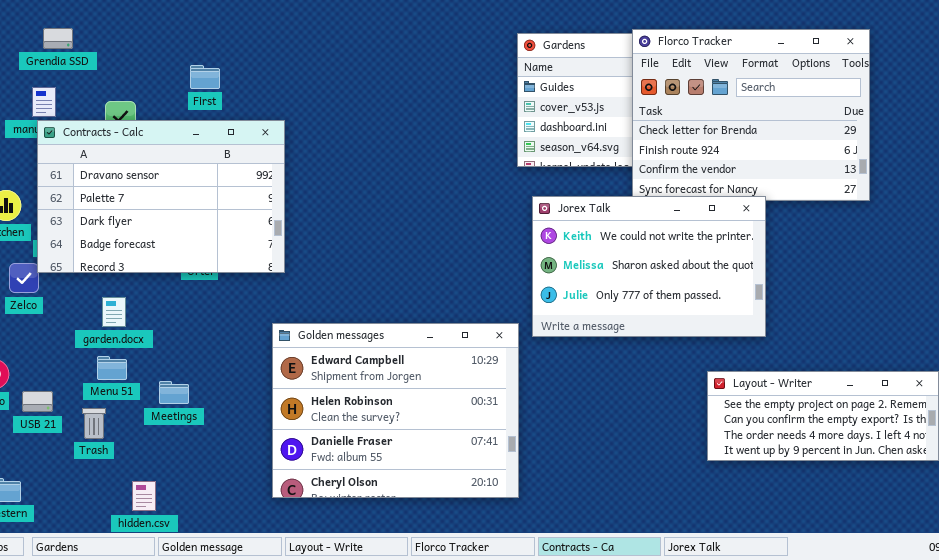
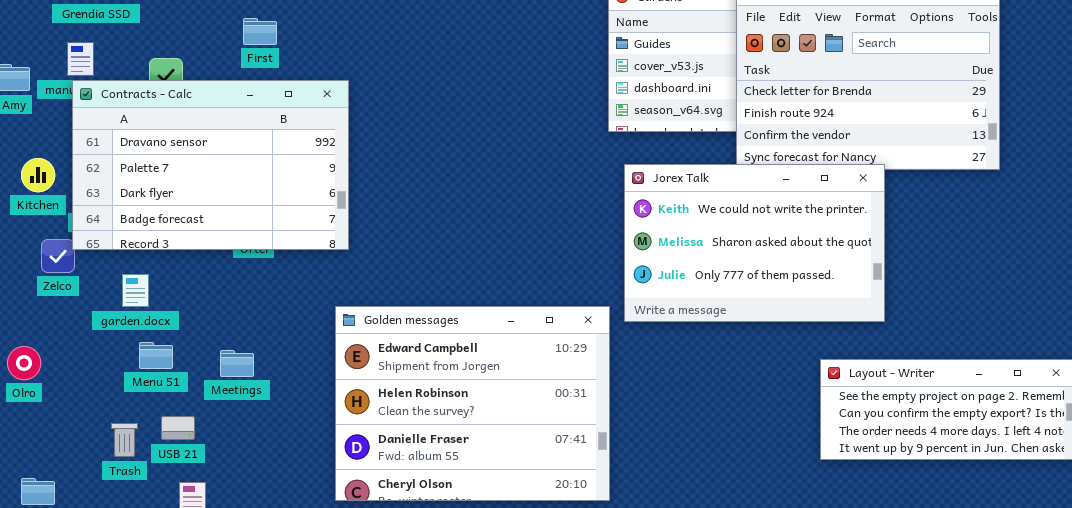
garden.docx: [102,297,126,327] -> [122,274,149,307], moved
Meetings: [159,381,189,404] -> [220,350,254,377], moved
USB 21: [22,391,53,412] -> [161,416,195,440], moved
Trash: [82,408,106,439] -> [111,423,138,457], moved

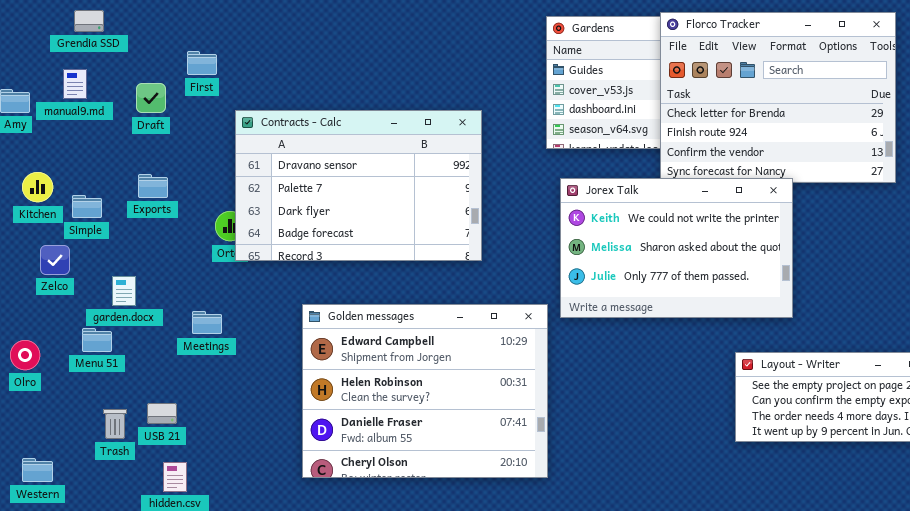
First: [243,18,277,45] -> [187,51,217,75], moved
Contracts - Calc: [72,80,349,250] -> [235,110,482,261], moved
Menu 51: [139,342,173,369] -> [82,328,112,352], moved
Meetings: [220,350,254,377] -> [192,311,222,334], moved

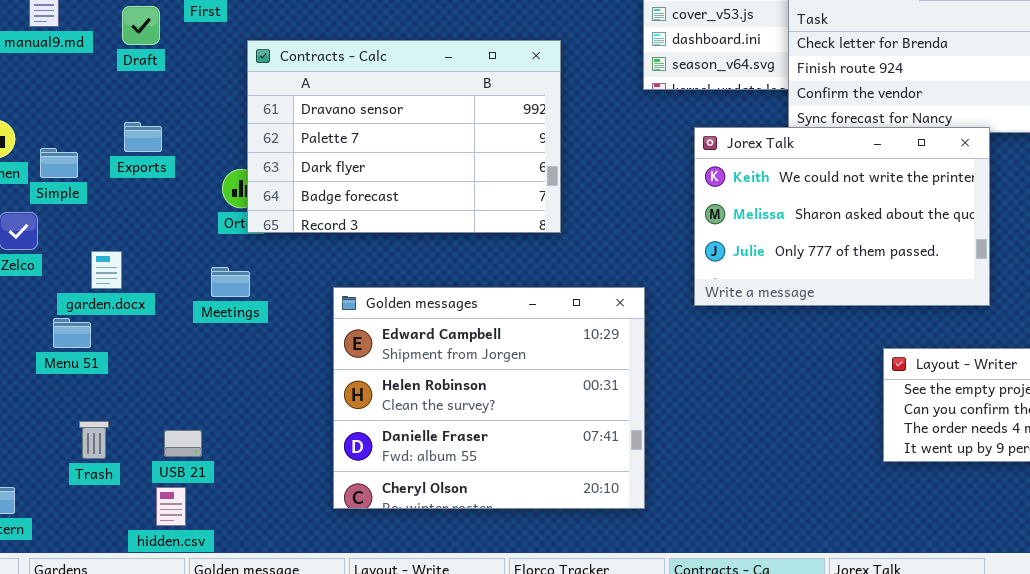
Jorex Talk: [560,178,793,318] -> [694,127,990,306], moved
Meetings: [192,311,222,334] -> [211,267,250,297], moved
USB 21: [147,403,177,424] -> [164,430,202,457], moved

